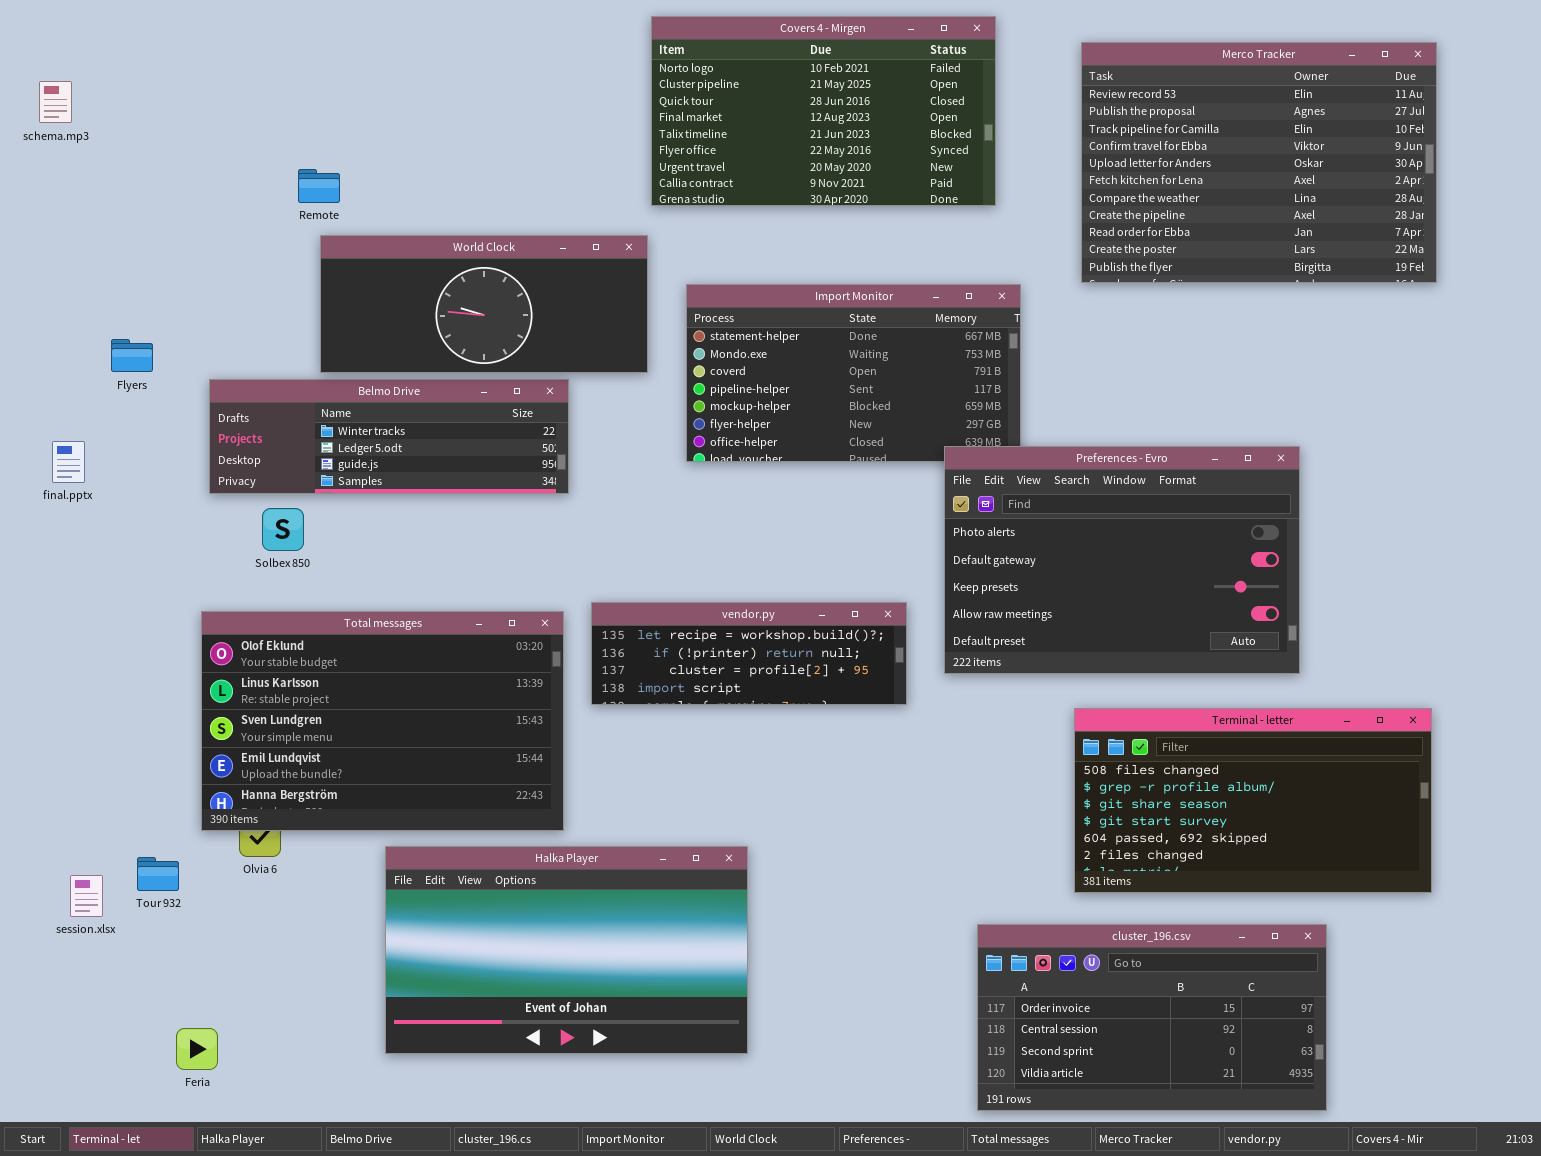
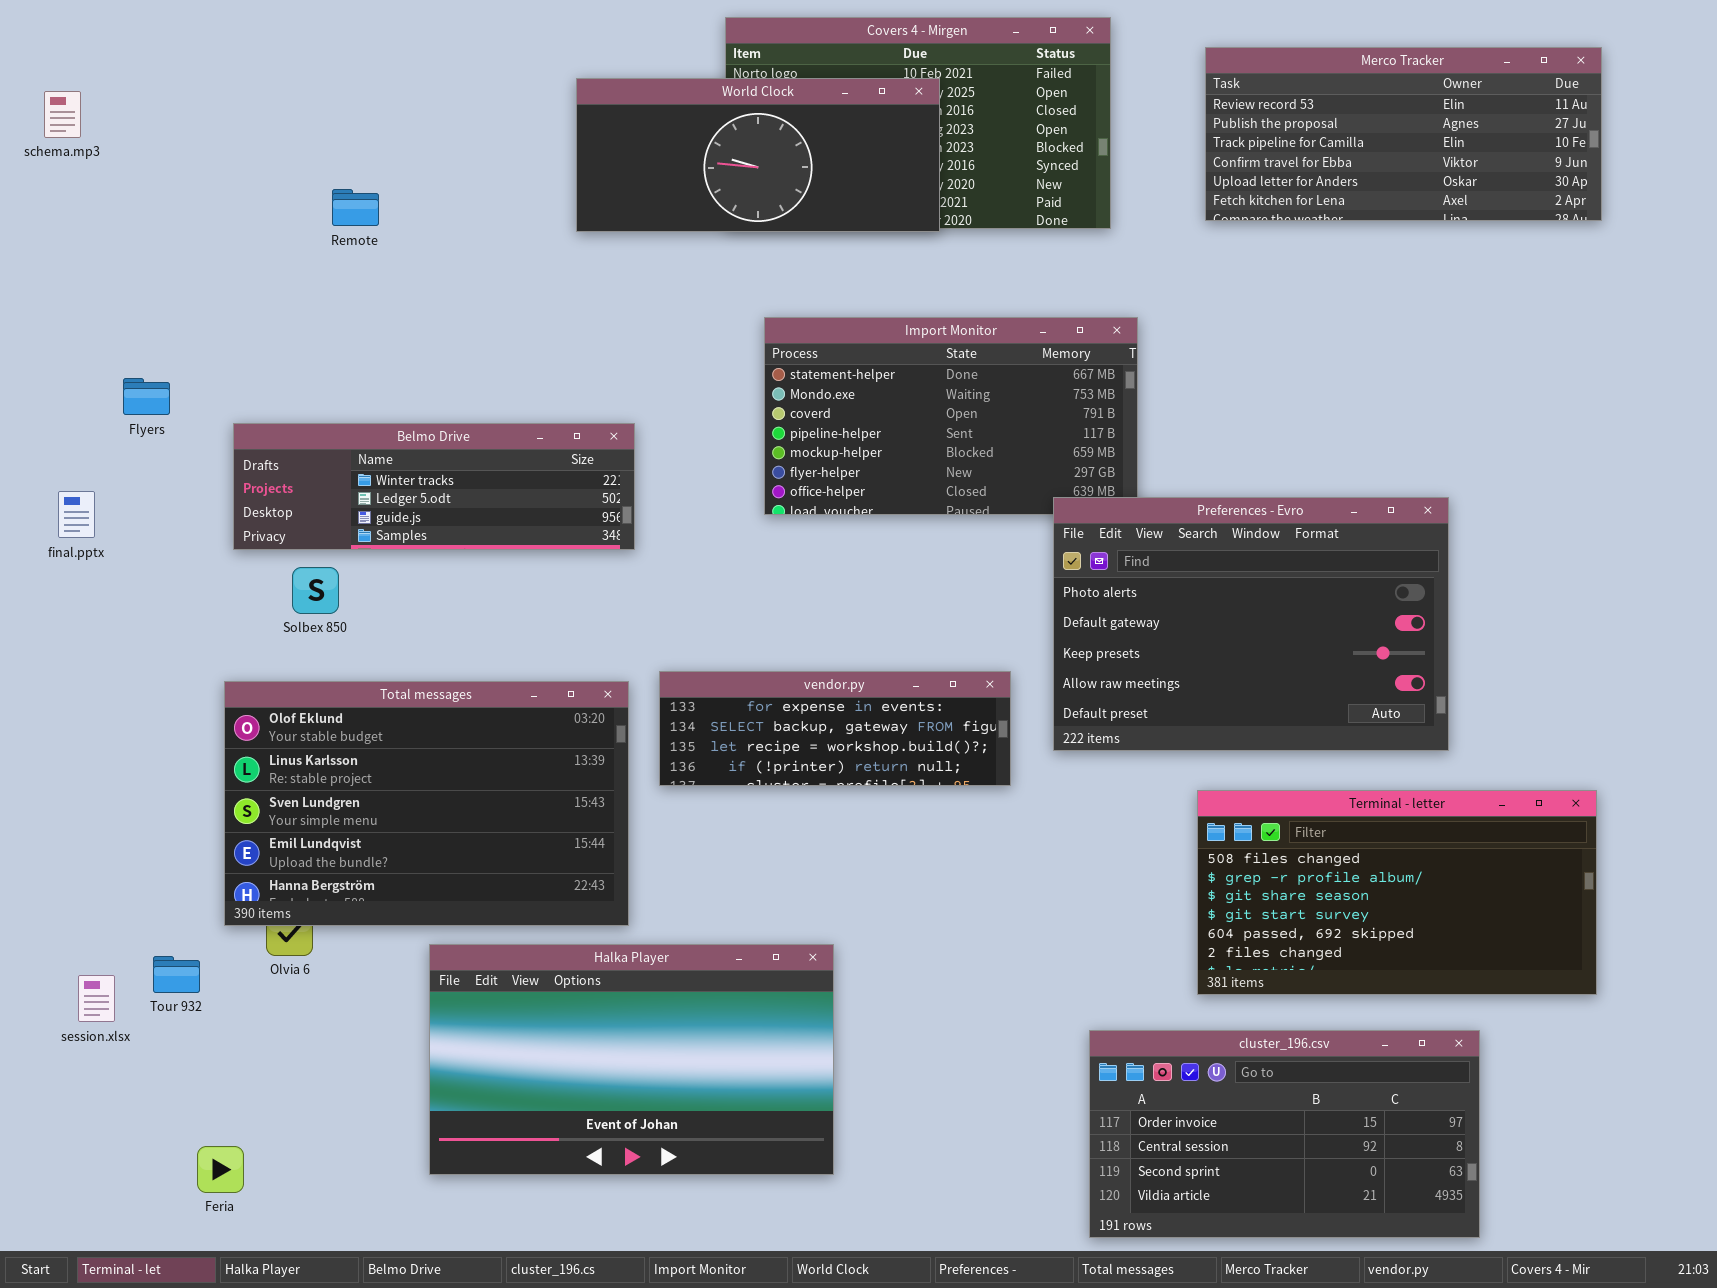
Merco Tracker: [1081,42,1437,283] -> [1205,47,1602,221], resized
World Clock: [320,235,648,373] -> [576,78,940,232], moved
vendor.py: [591,602,907,705] -> [659,671,1011,786], scrolled up 2 rows

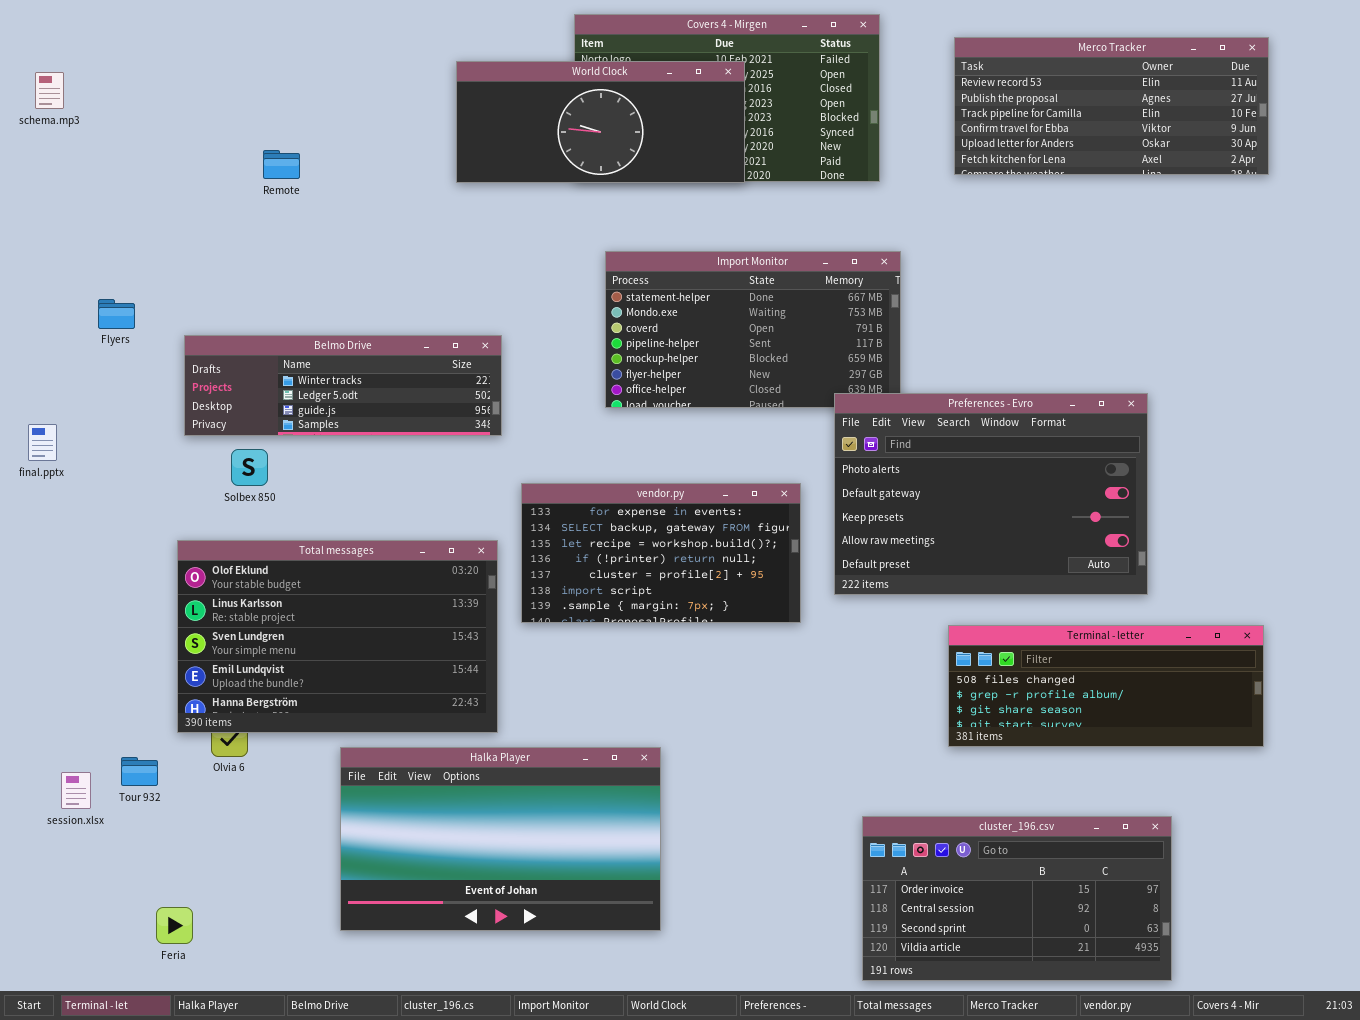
final.pptx: [58,491,95,538] -> [28,424,57,461], moved
vendor.py: [659,671,1011,786] -> [521,483,801,623], resized
Terminal - letter: [1197,790,1597,995] -> [948,625,1264,747], resized

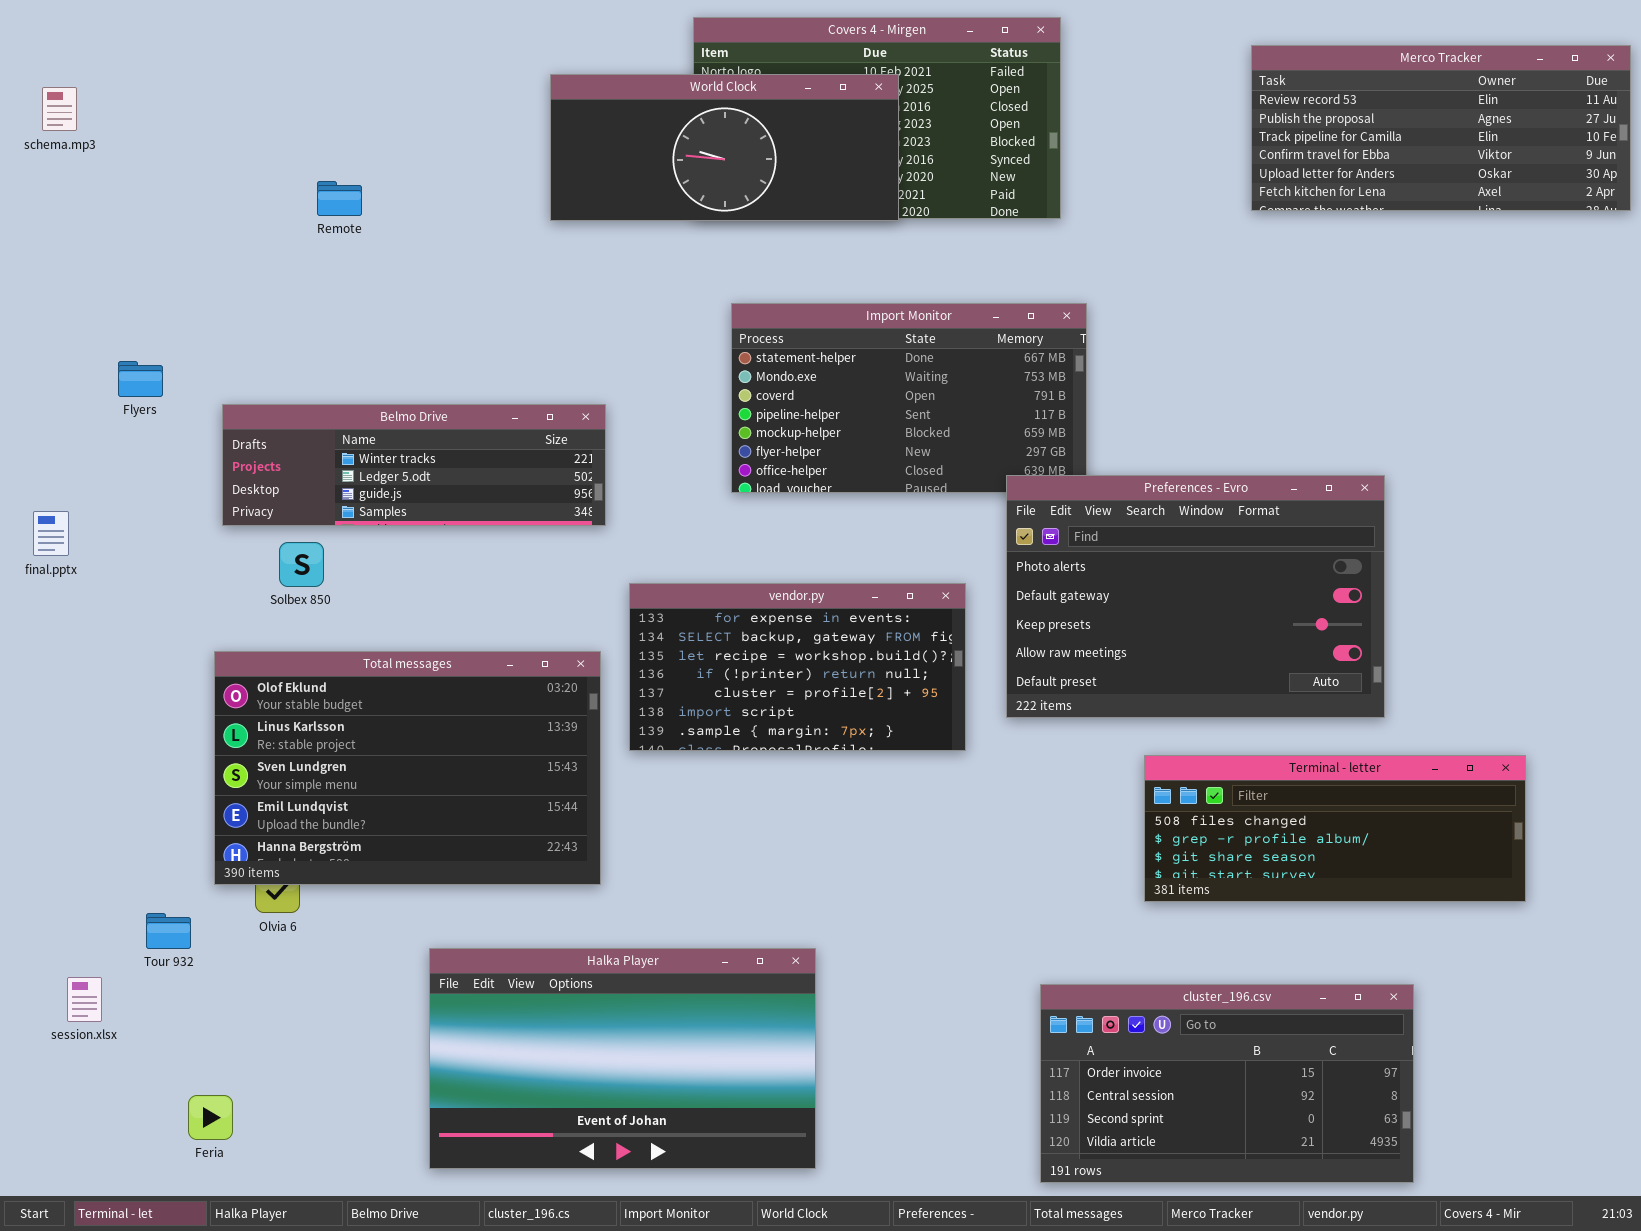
Merco Tracker: [954,37,1269,175] -> [1251,45,1631,211], moved
Halka Player: [340,747,661,931] -> [429,948,816,1169], moved
session.xlsx: [61,772,91,809] -> [67,977,102,1022], moved

